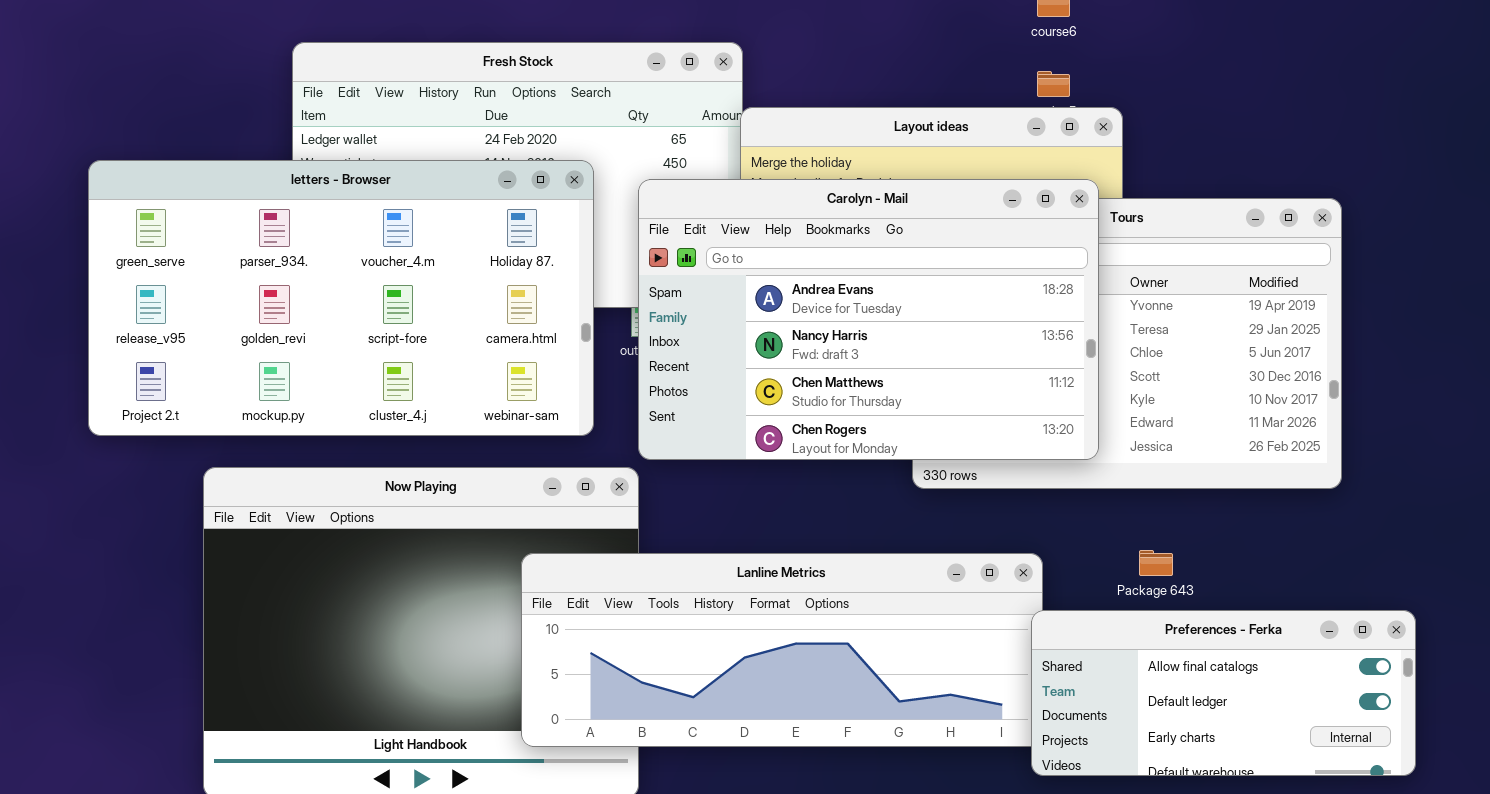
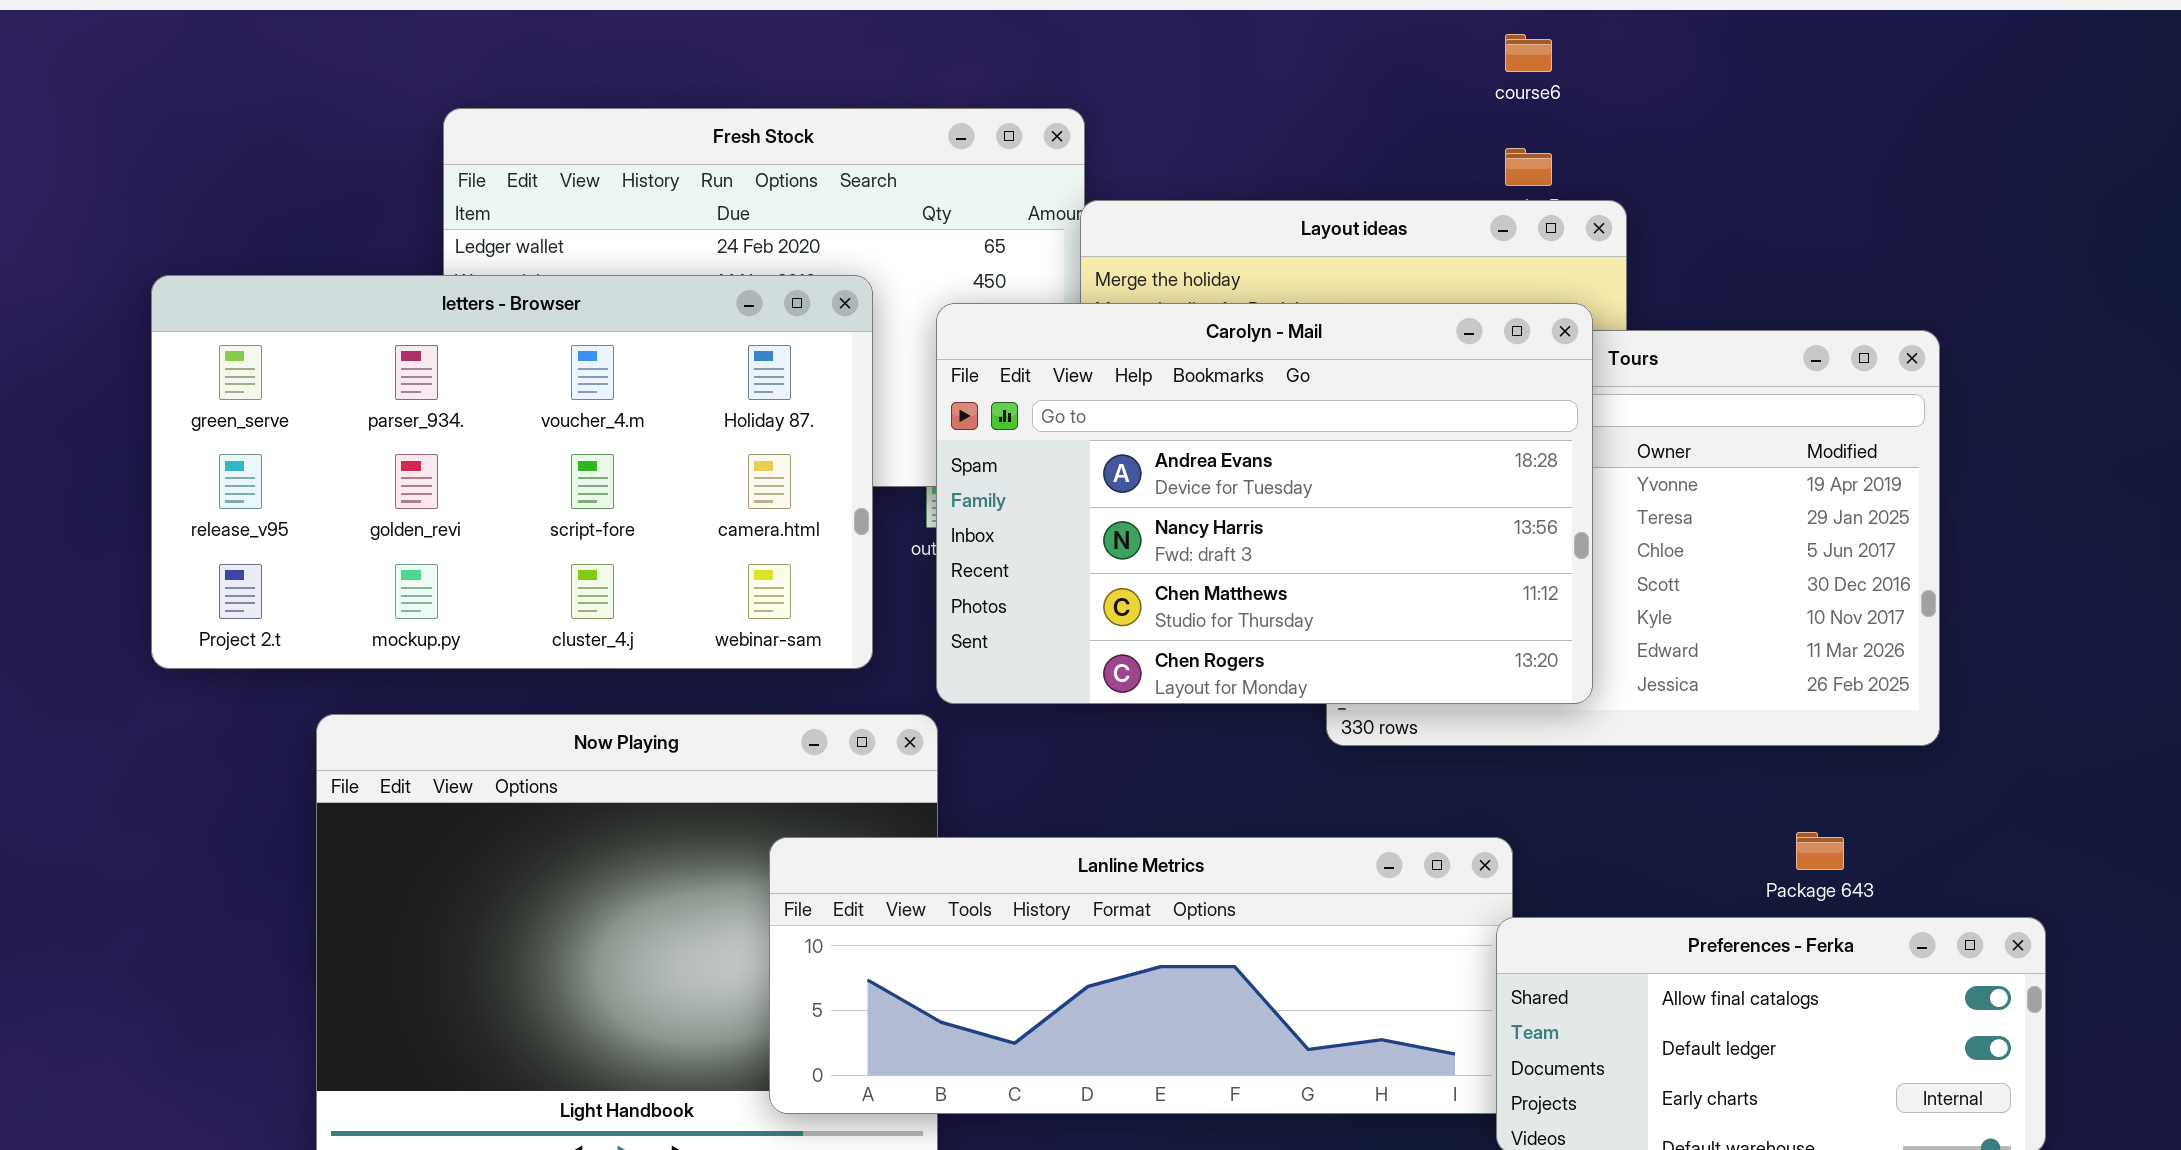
Package 643: [1139,550,1173,576] -> [1796,832,1844,870], moved

